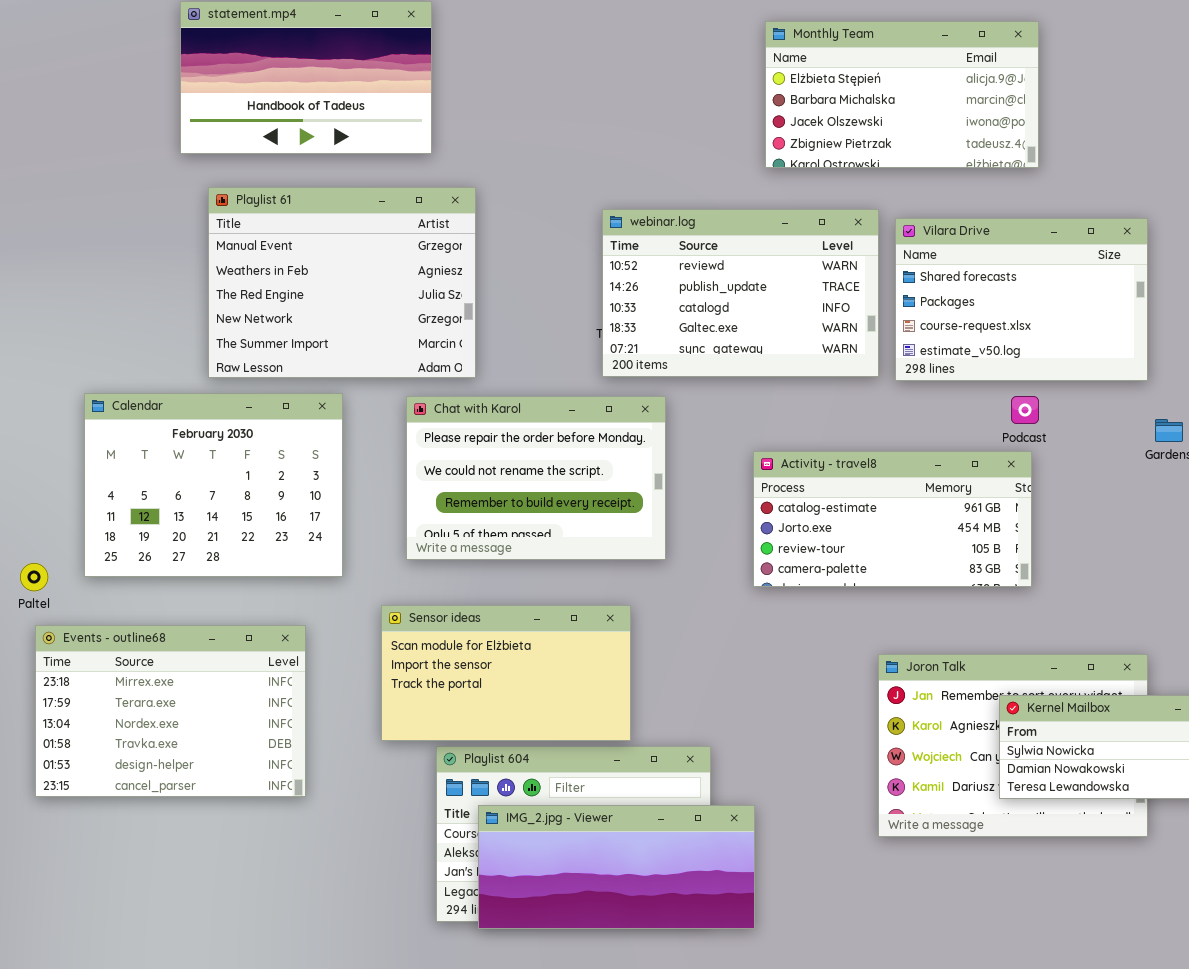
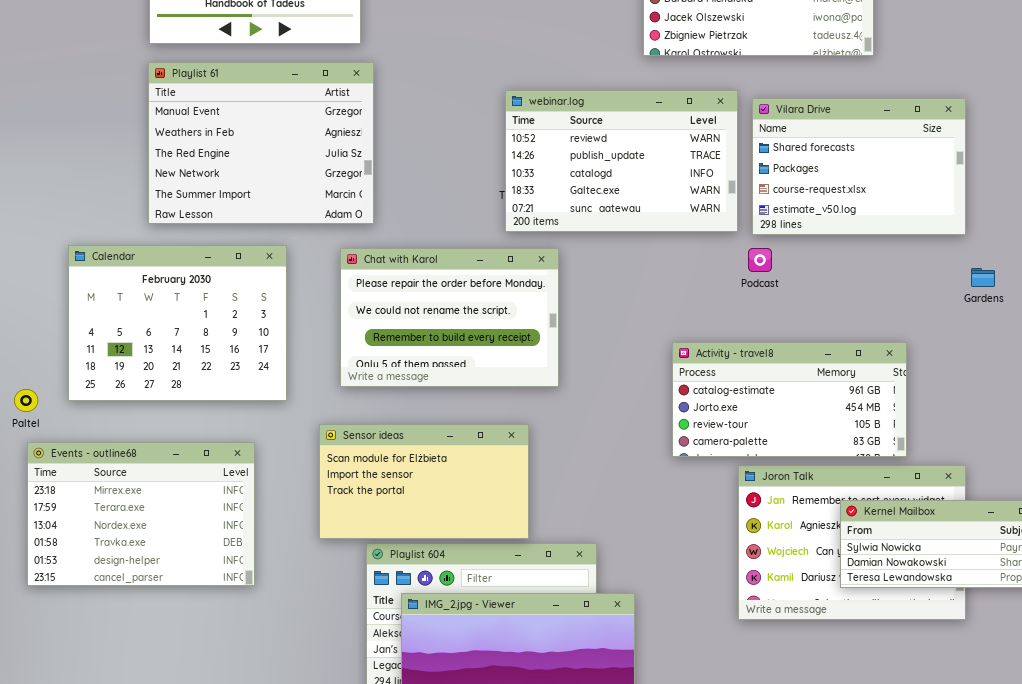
Playlist 61: [208,187,476,378] -> [148,62,374,224], moved
Podcast: [1011,396,1039,424] -> [748,248,772,272], moved
Activity - travel8: [753,451,1032,587] -> [672,342,907,457], moved

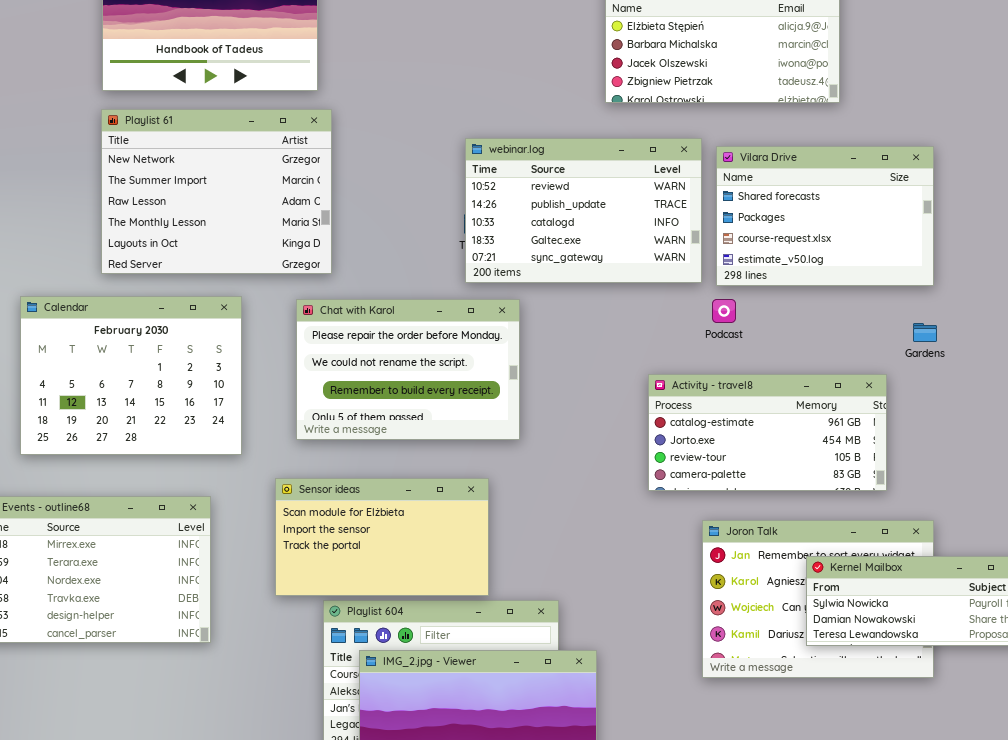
Playlist 61: [148,62,374,224] -> [101,109,332,274], scrolled down 3 rows
Gardens: [971,268,995,287] -> [913,323,937,342], moved
Activity - travel8: [672,342,907,457] -> [648,374,887,491], moved

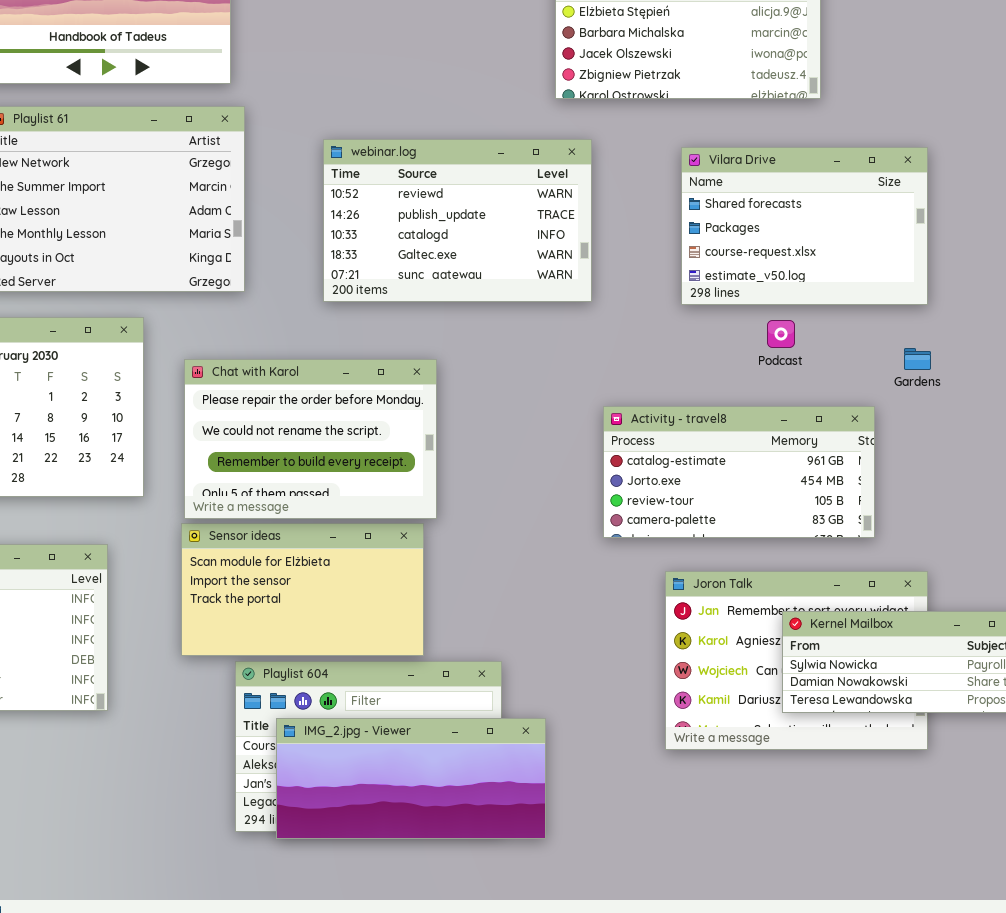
webinar.log: [465,138,702,283] -> [323,139,592,302], moved
Chat with Karol: [296,299,520,440] -> [184,359,437,519], moved
Podcast: [712,299,736,323] -> [767,320,795,348], moved

